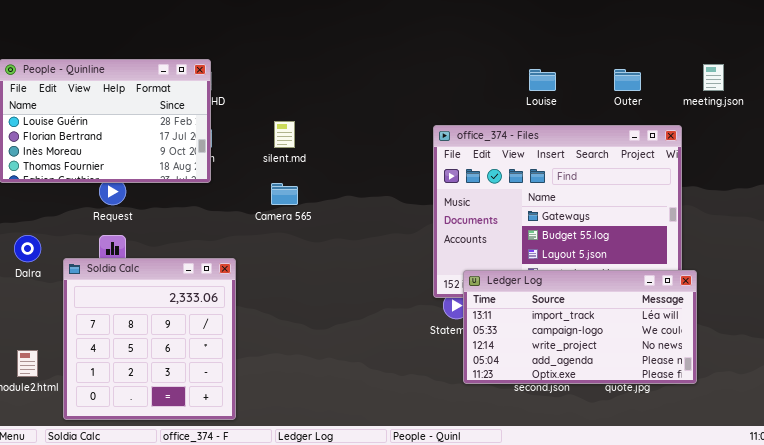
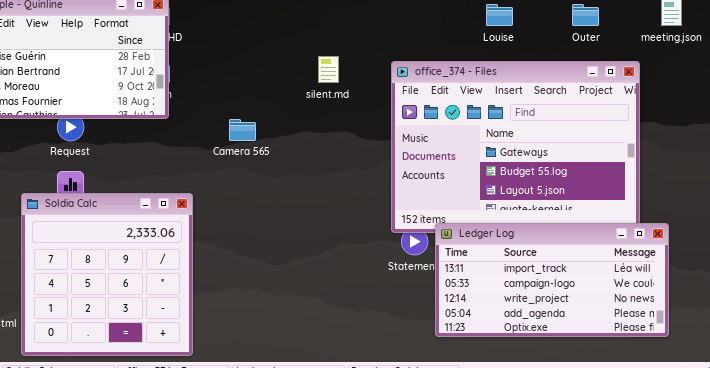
silent.md: [274,121,295,148] -> [318,56,339,83], moved
Ledger Log: [463,270,697,384] -> [435,223,669,337], moved

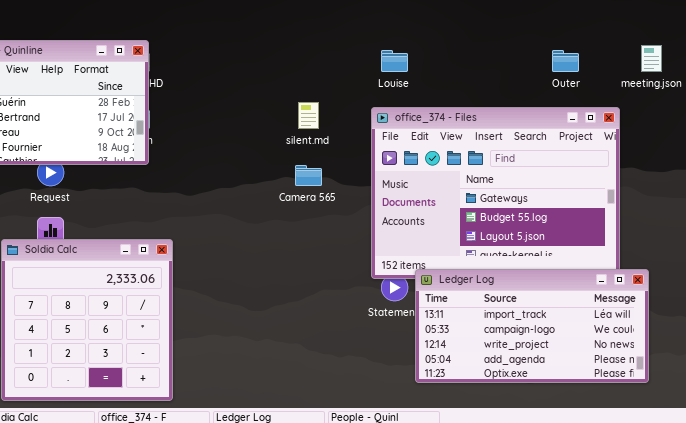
Louise: [486,4,513,26] -> [381,50,408,72], moved
Camera 565: [229,119,256,141] -> [295,165,322,186], moved

